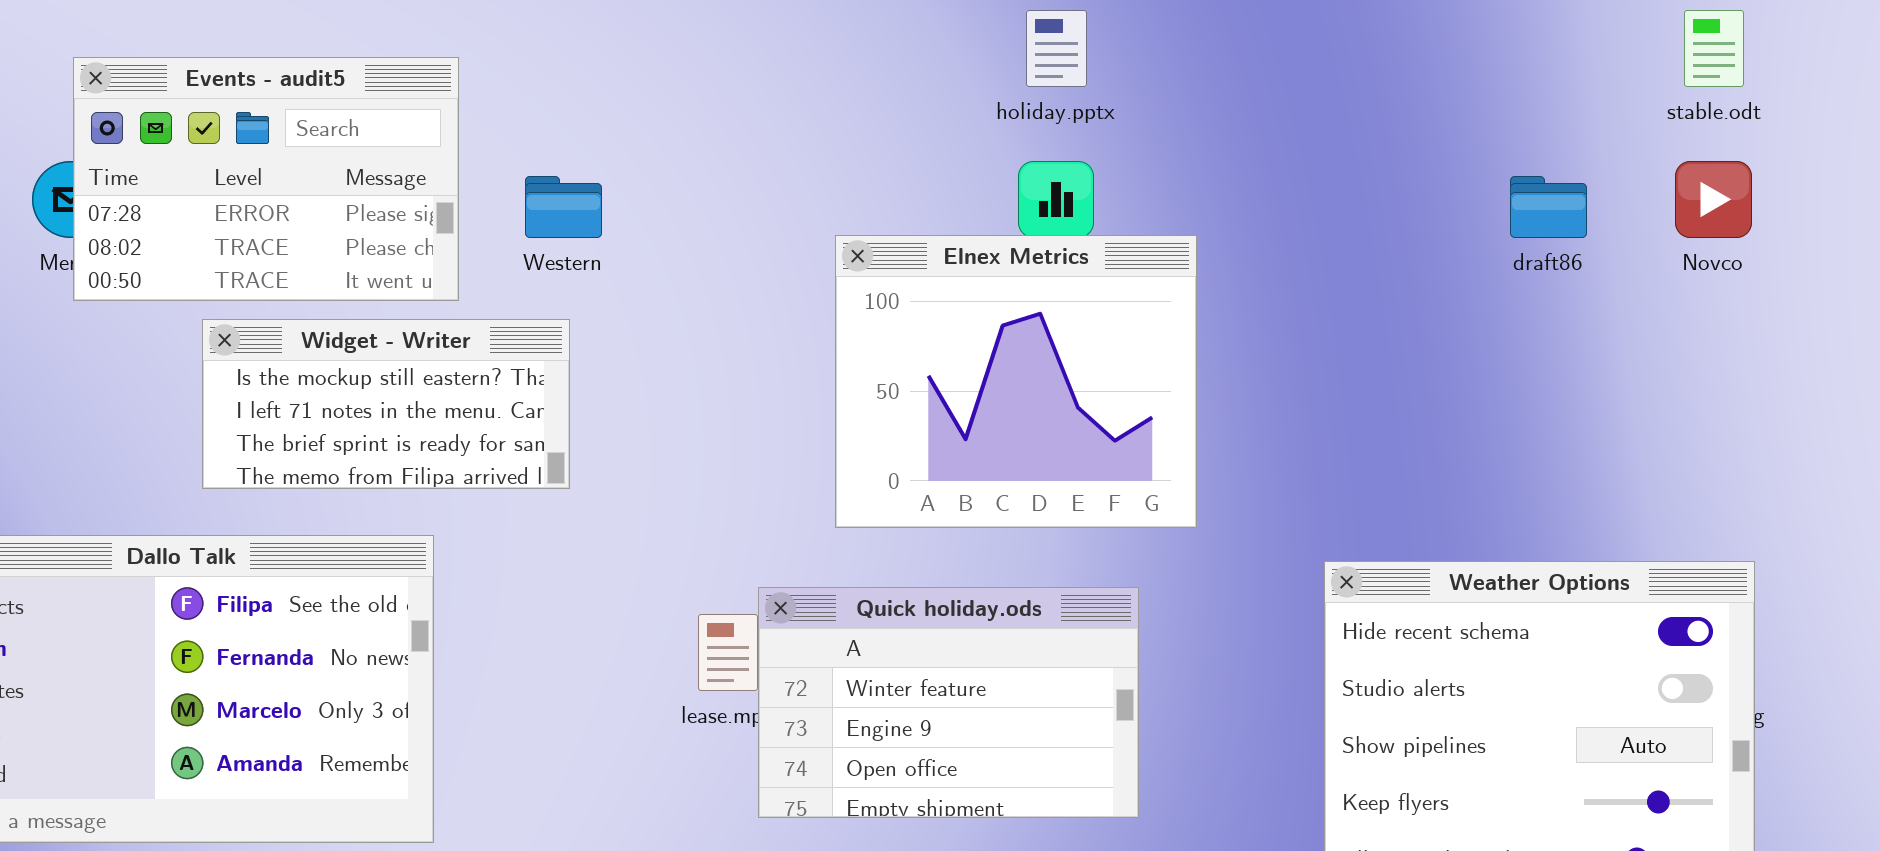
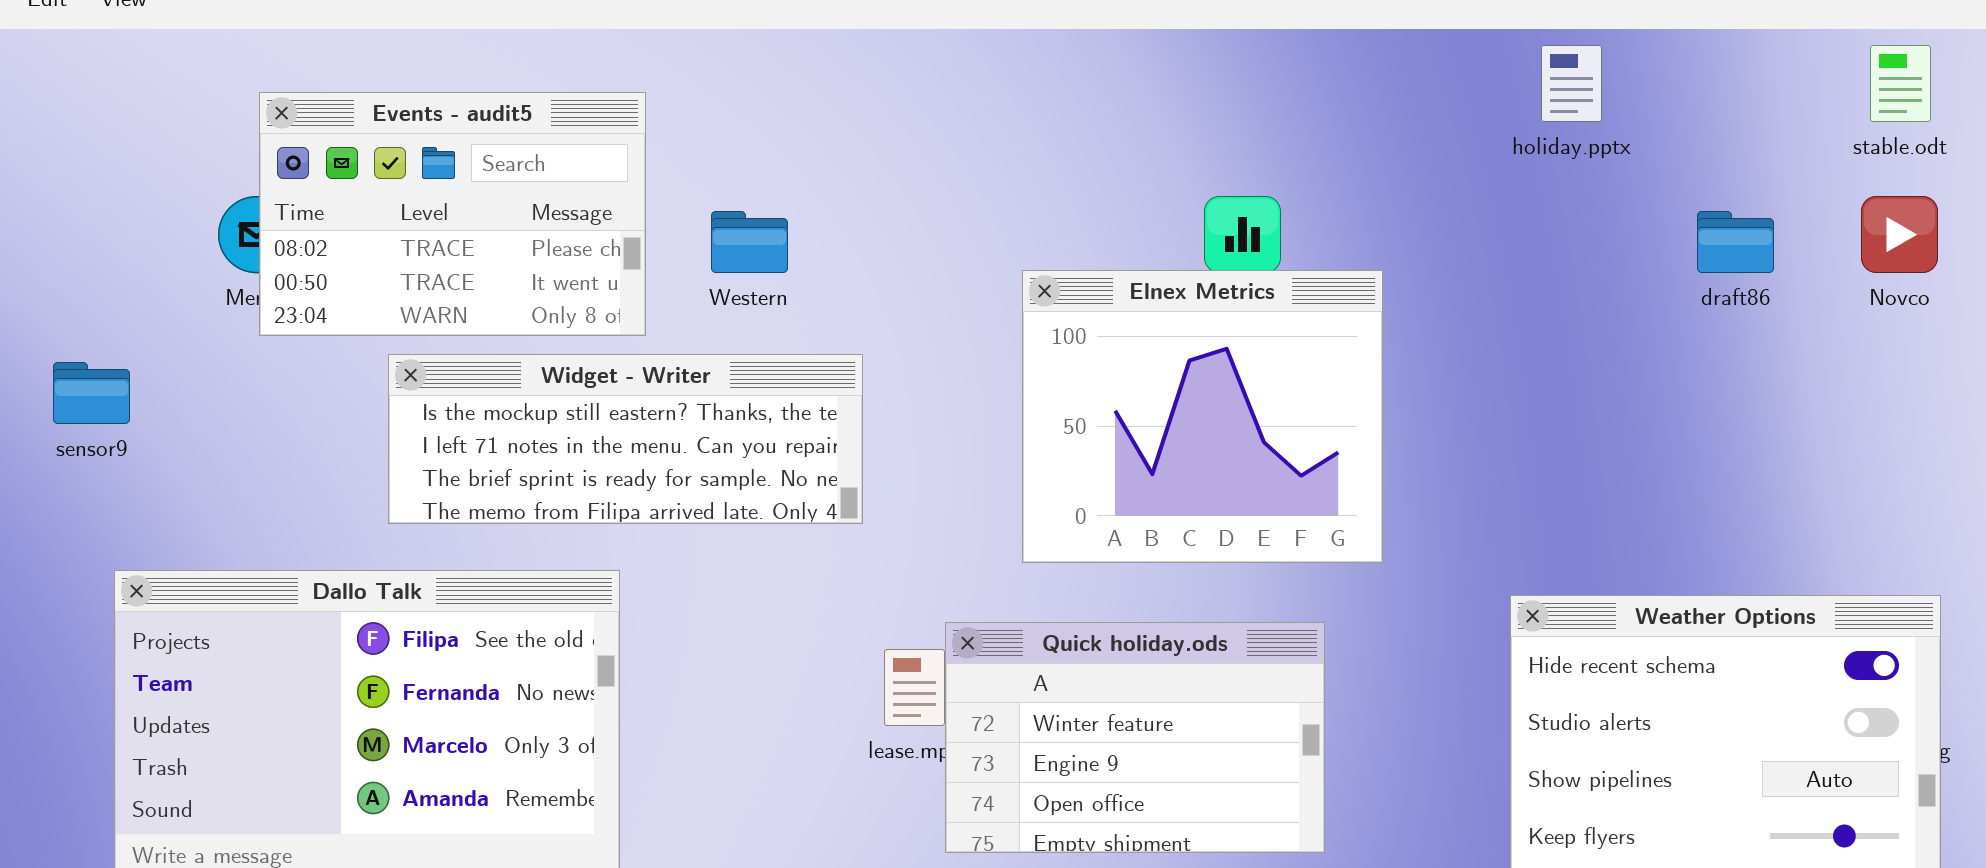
holiday.pptx: [1026,10,1087,87] -> [1541,45,1602,122], moved
Events - audit5: [73,57,459,301] -> [259,92,646,336], scrolled down 1 row
Widget - Writer: [202,319,570,489] -> [388,354,863,524], resized

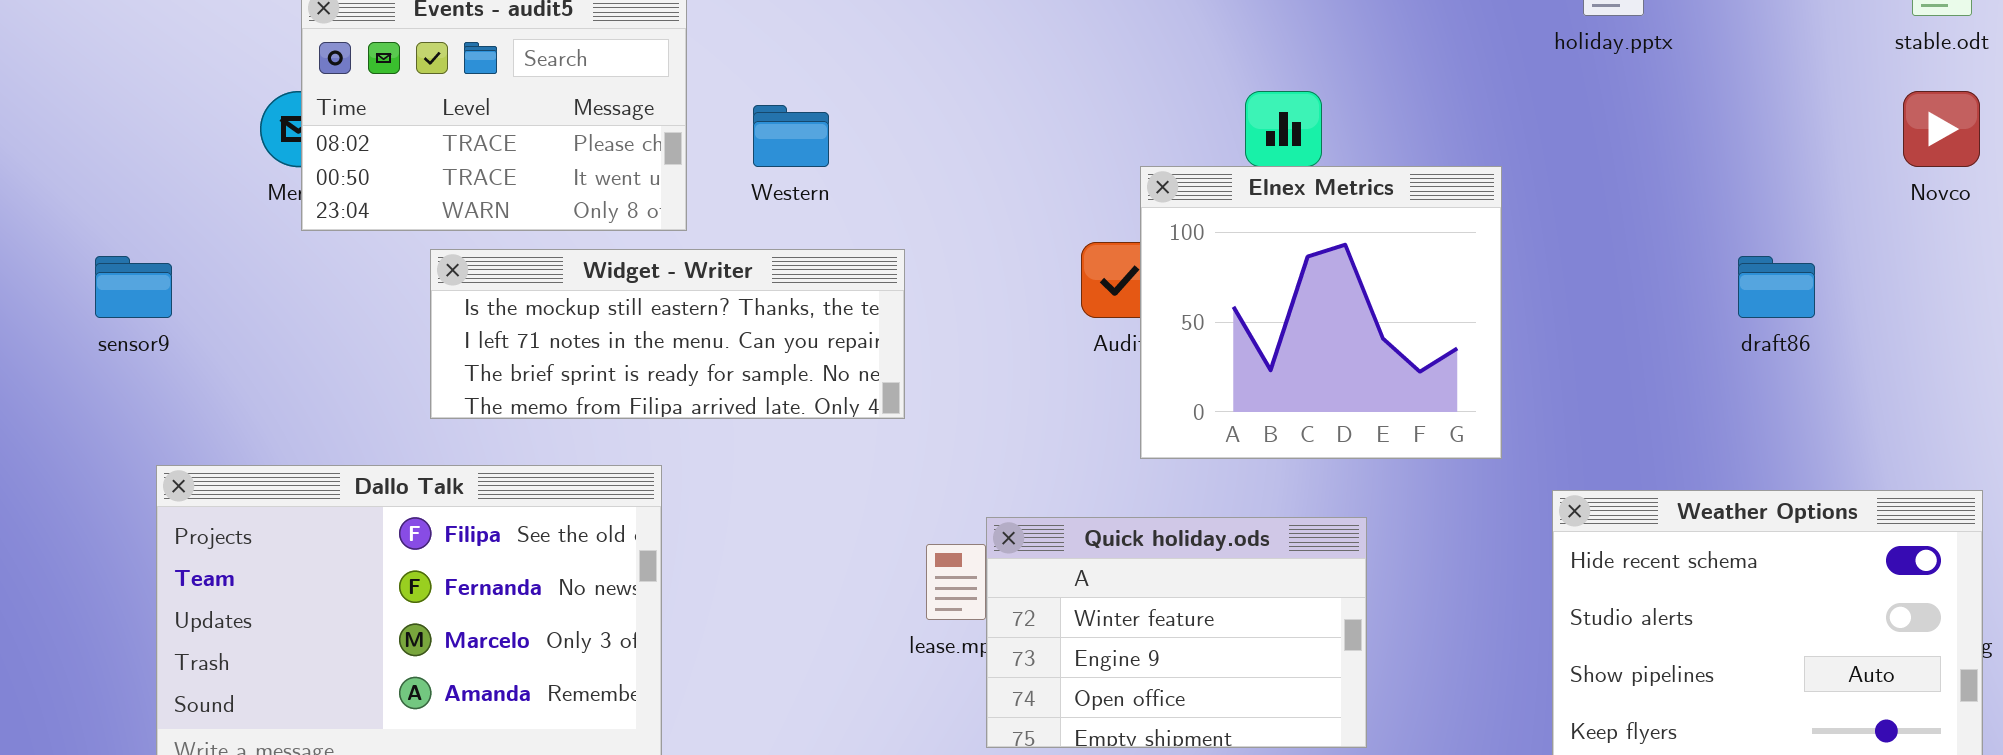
draft86: [1697,211,1774,273] -> [1738,256,1815,318], moved
Elnex Metrics: [1022,270,1383,563] -> [1140,166,1502,459], moved

